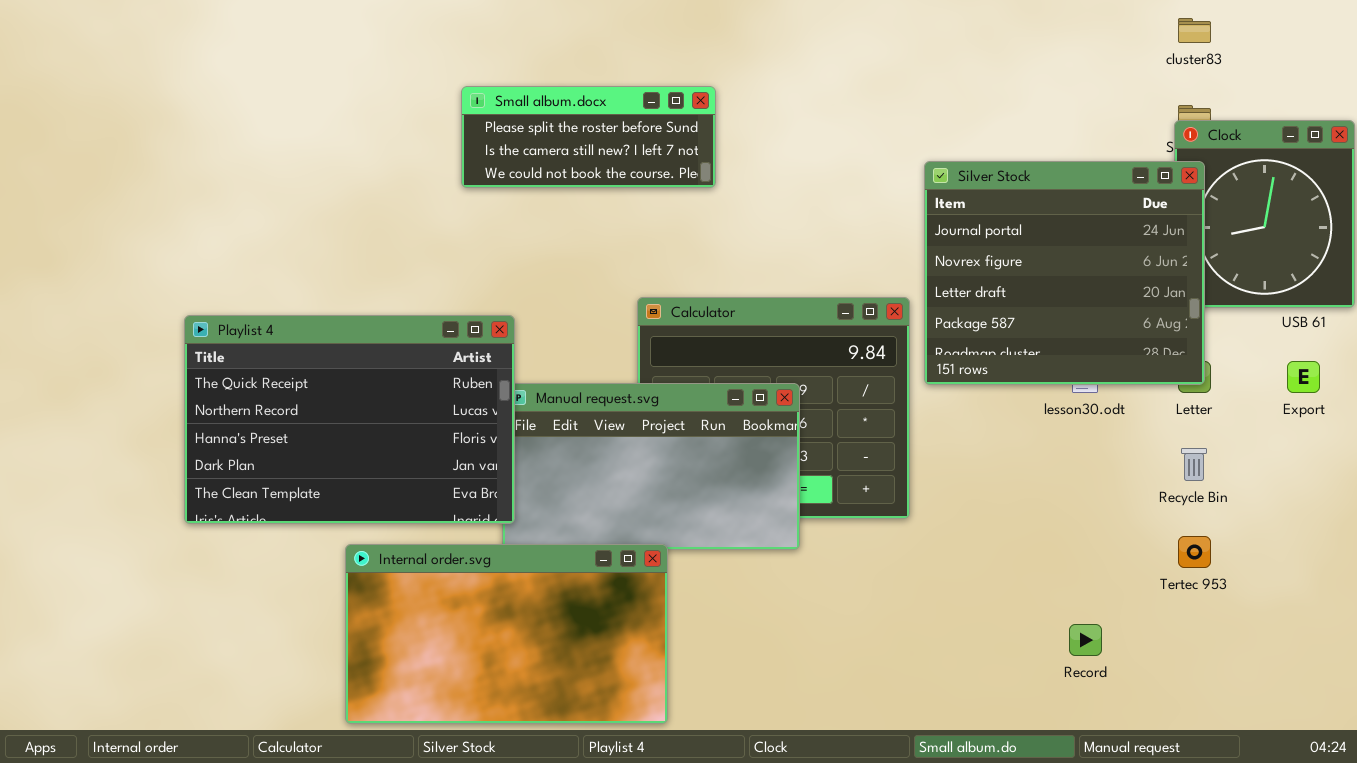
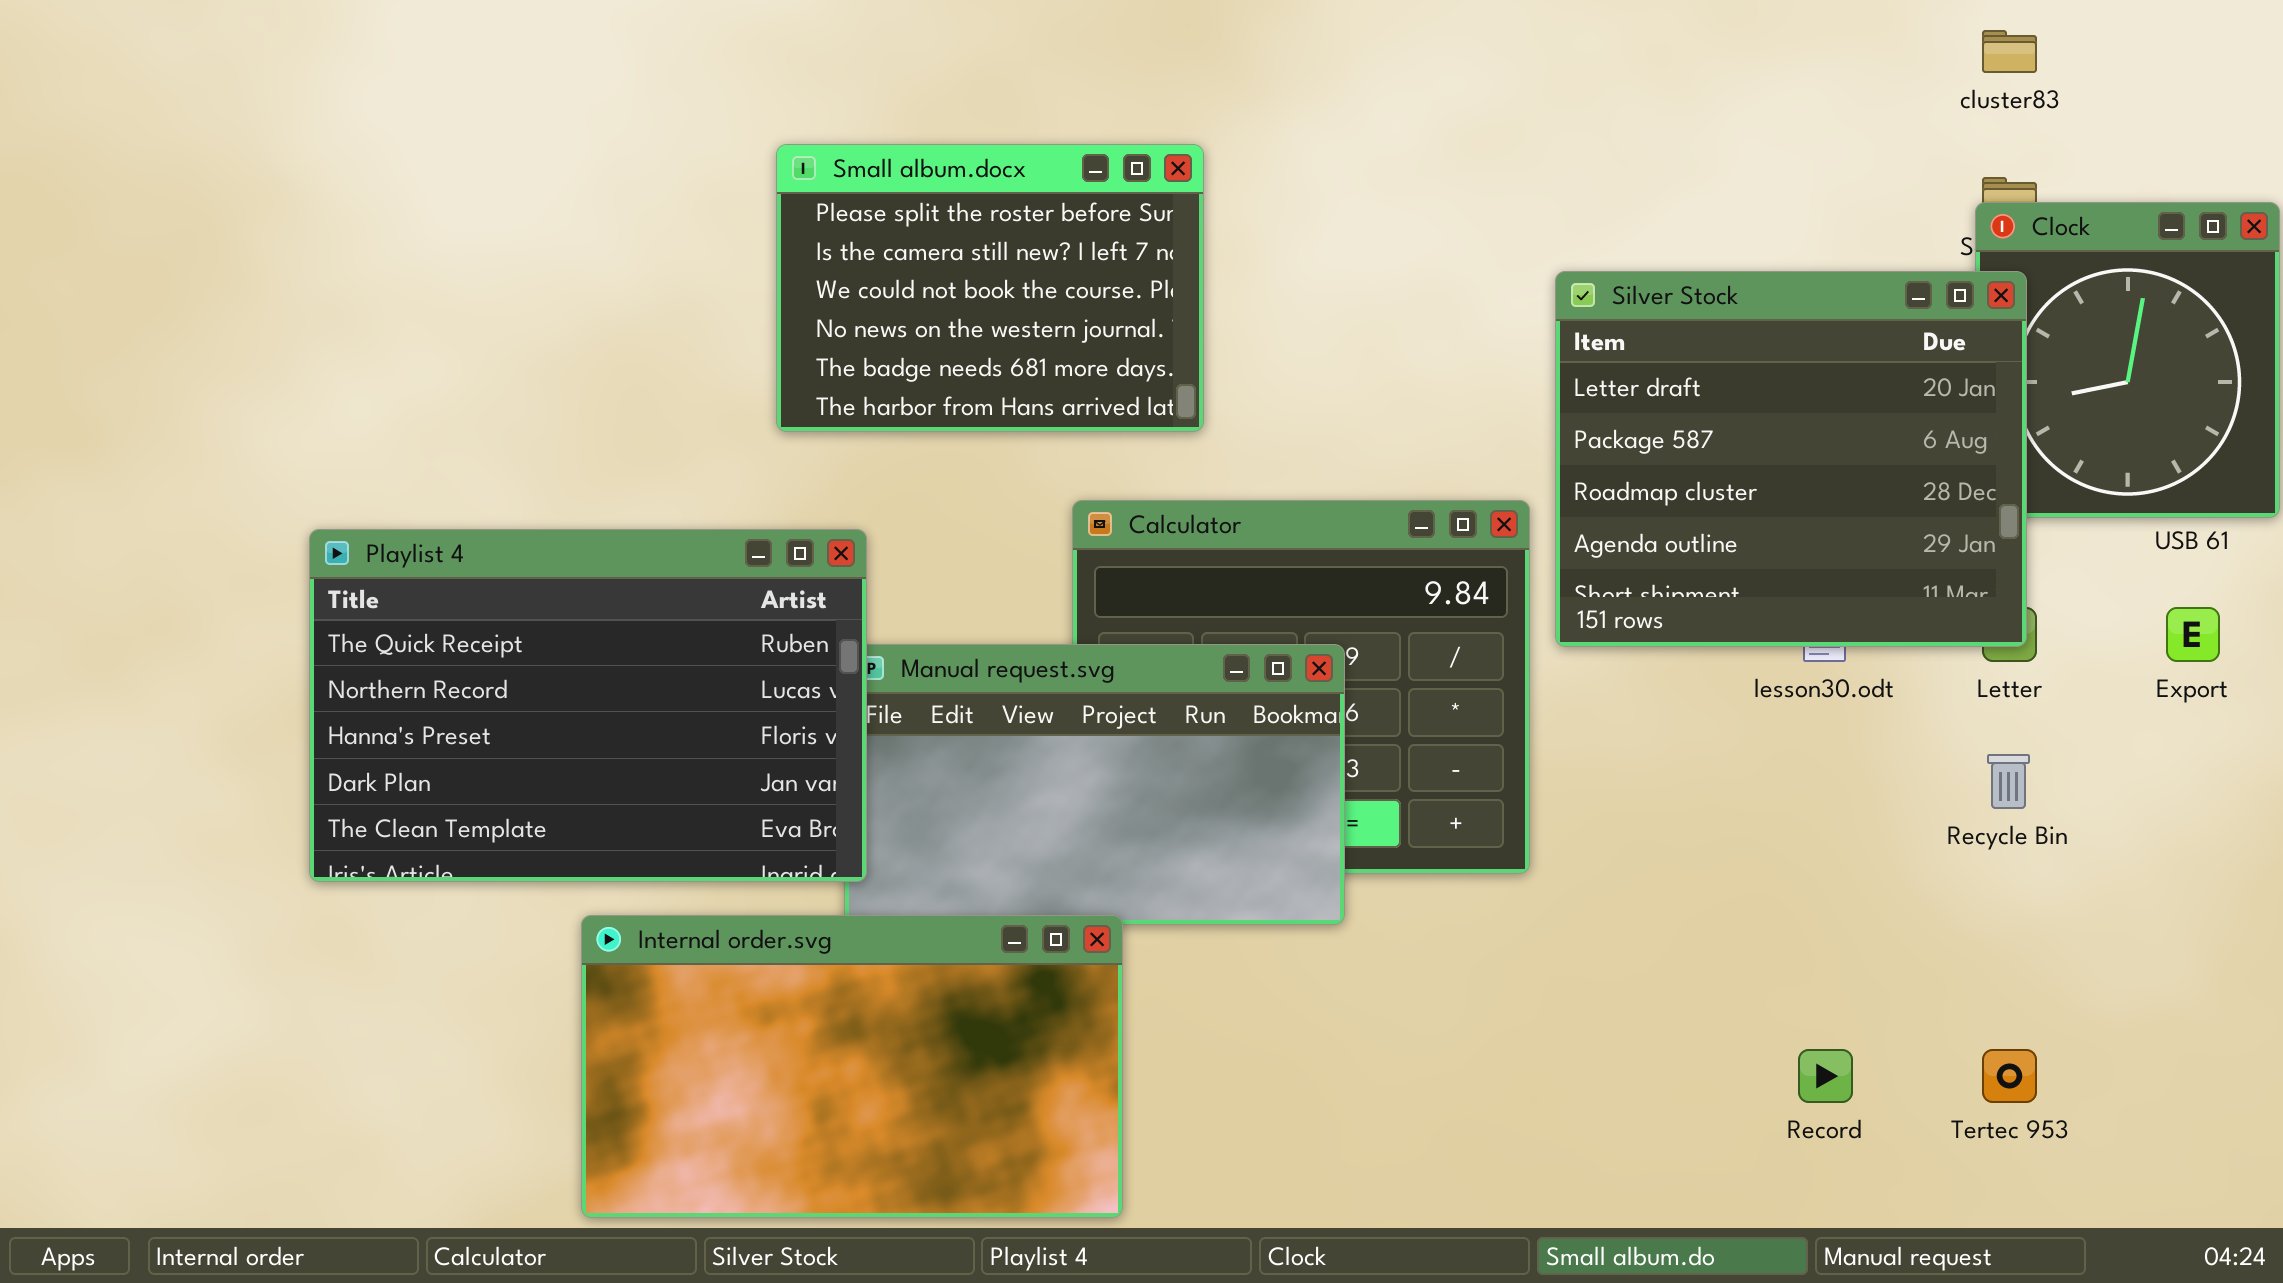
Small album.docx: [461,86,716,188] -> [776,144,1204,432], resized
Silver Stock: [924,161,1205,385] -> [1555,271,2027,647], scrolled down 2 rows
Tertec 953: [1178,536,1211,568] -> [1982,1049,2037,1103], moved

